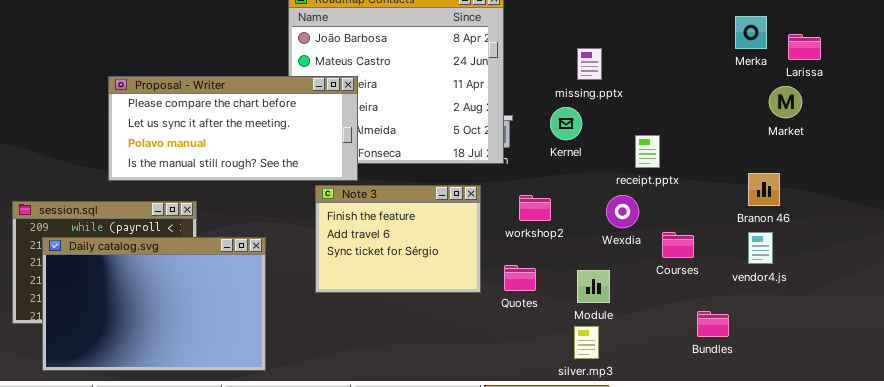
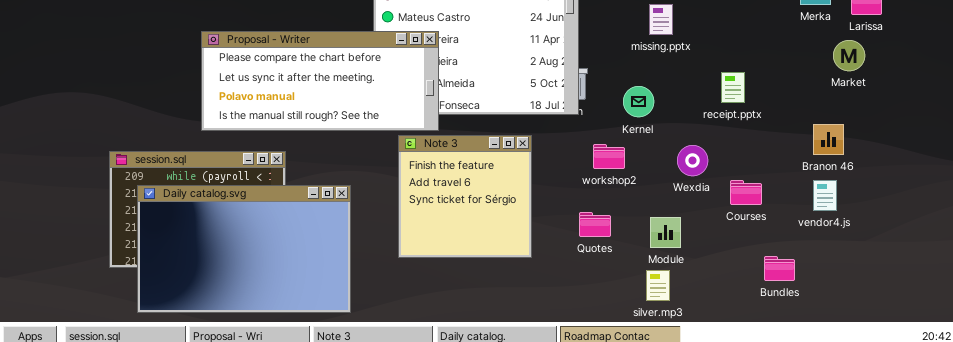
Kernel: [550,107,582,140] -> [623,86,654,117], moved
receipt.pptx: [635,135,660,168] -> [721,72,745,103], moved
Note 3: [315,185,481,293] -> [398,135,532,258], resized

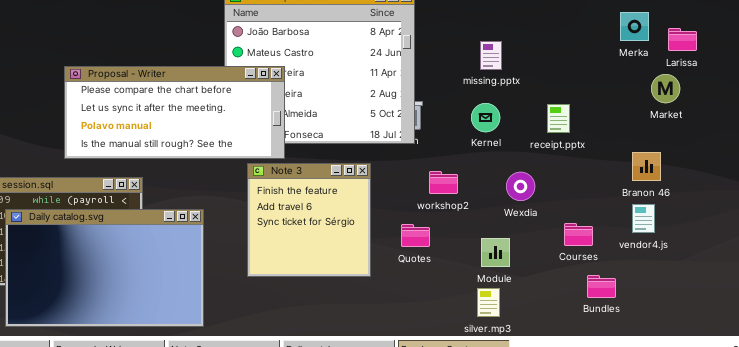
Kernel: [623,86,654,117] -> [471,103,500,132], moved
Courses: [730,180,762,205] -> [564,223,593,246], moved
Quotes: [579,212,611,237] -> [401,224,430,247], moved

